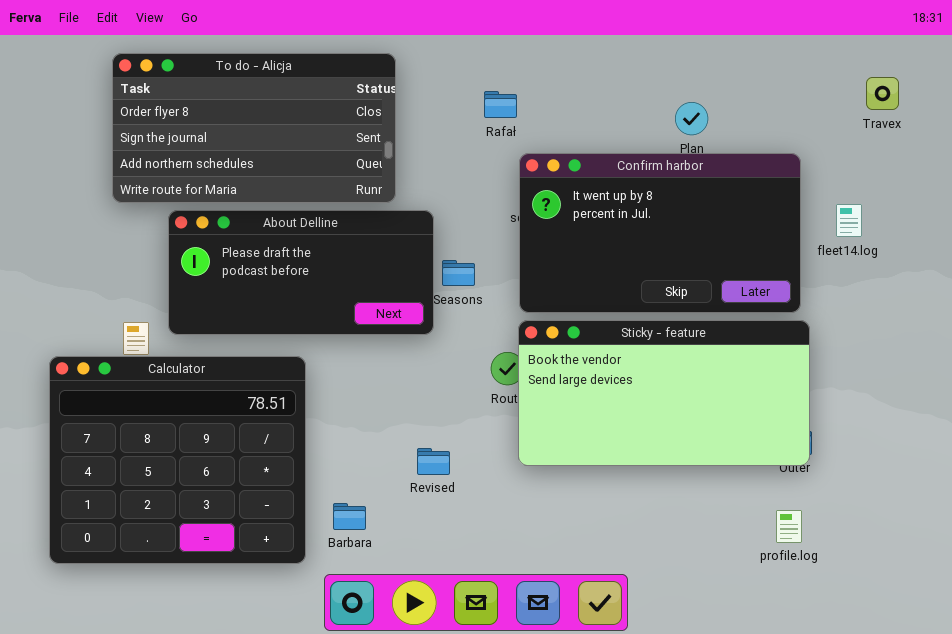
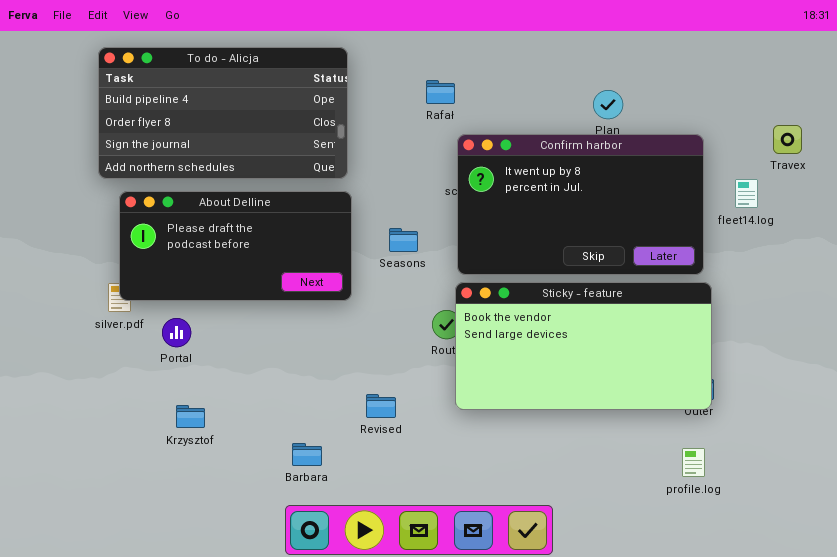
To do - Alicja: [112,53,396,203] -> [98,47,348,179], scrolled up 1 row
Travex: [866,77,899,110] -> [773,125,802,154], moved
About Delline: [168,210,434,335] -> [119,191,352,301], moved
Calculator: [49,356,306,564] -> none, closed

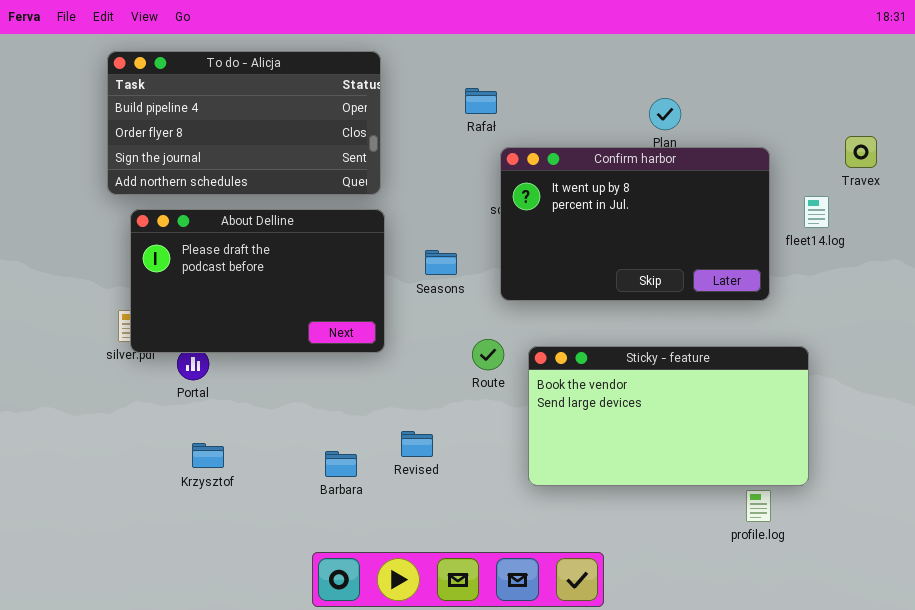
About Delline: [119,191,352,301] -> [130,209,385,353], resized
Sticky - feature: [455,282,712,410] -> [528,346,809,486], moved
Barbara: [292,443,322,466] -> [325,451,357,477], moved

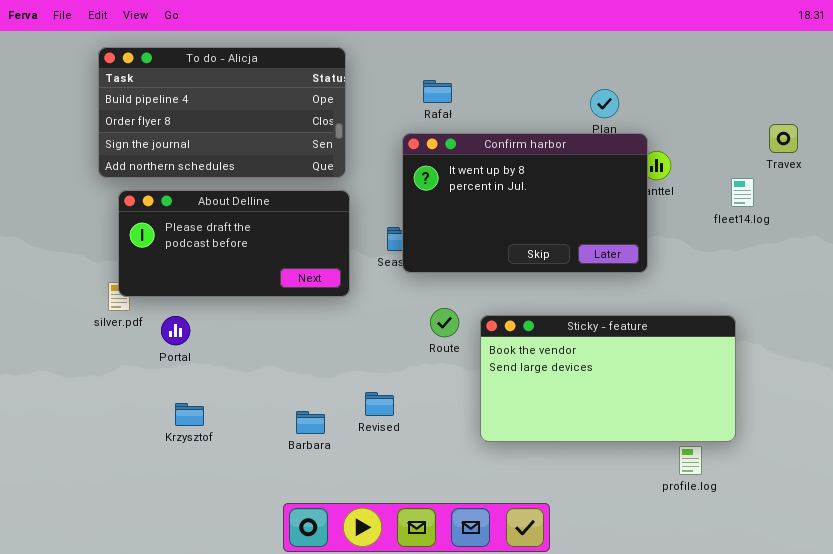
Confirm harbor: [500,147,770,301] -> [402,133,648,273], moved
About Delline: [130,209,385,353] -> [118,190,350,297], resized

